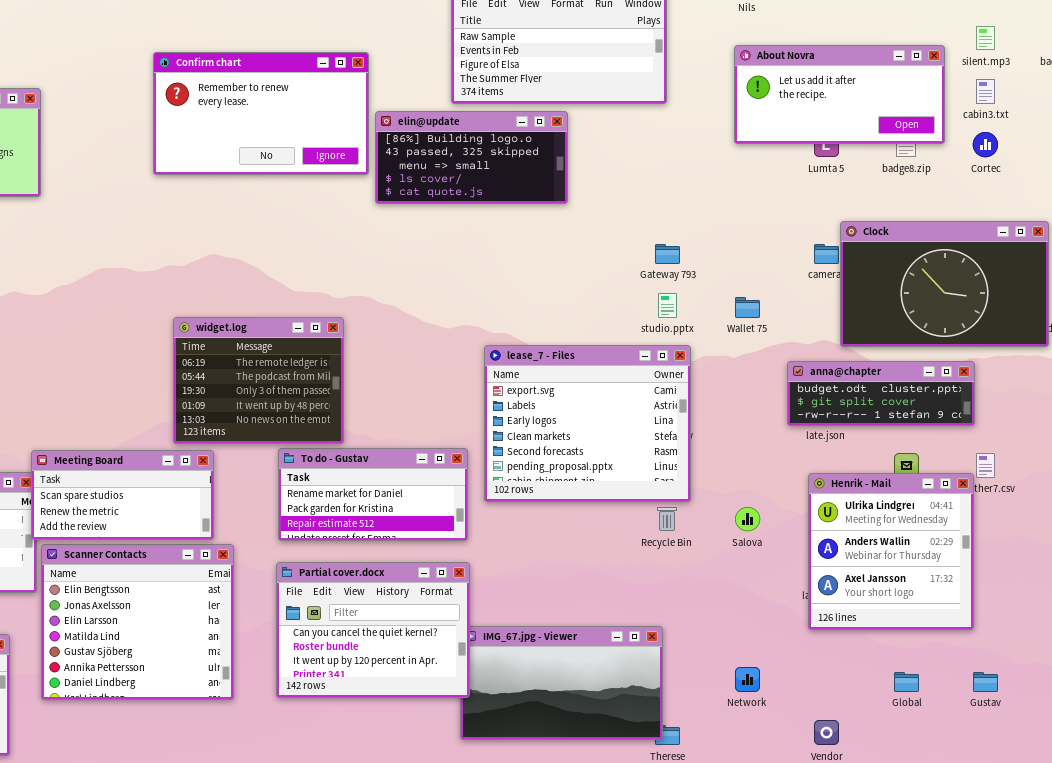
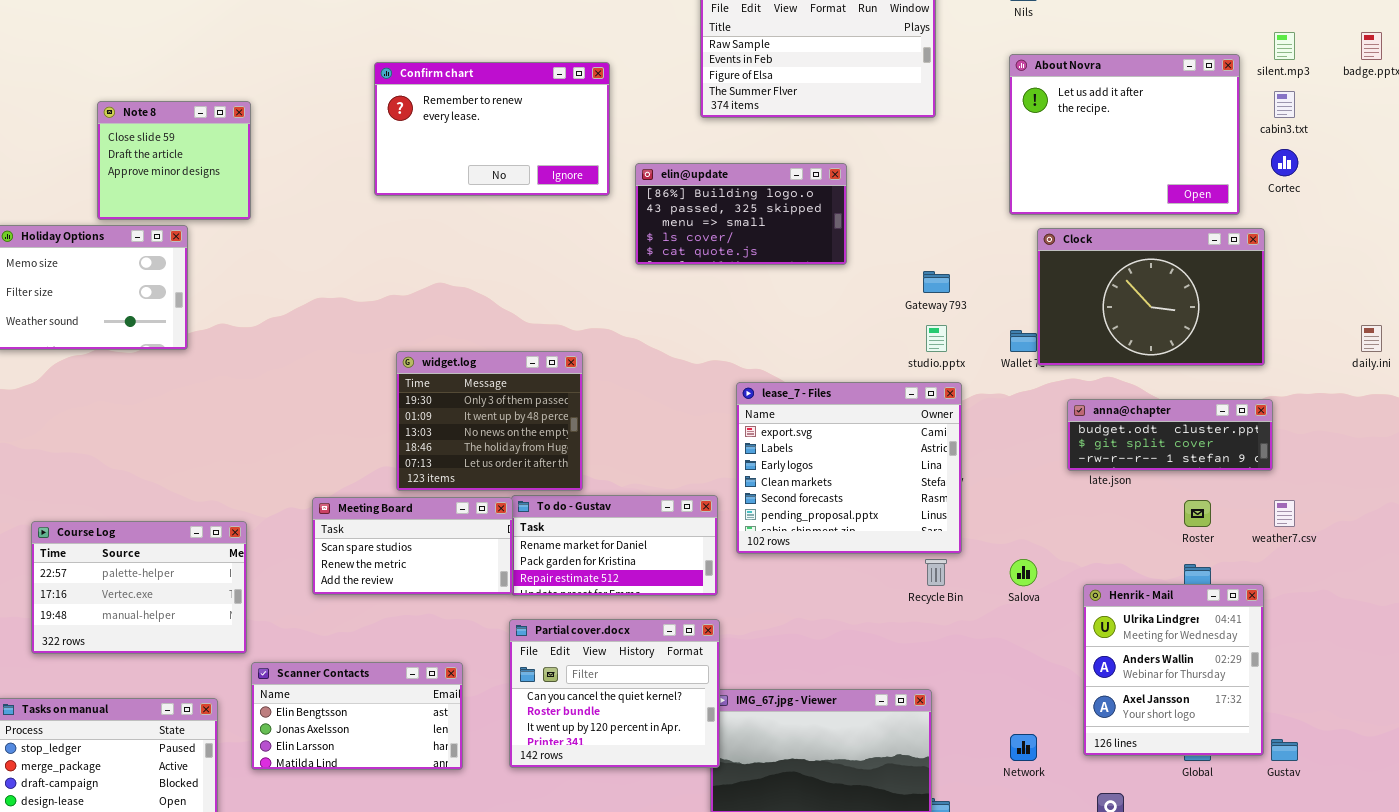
About Novra: [734,45,945,144] -> [1009,54,1240,215], resized
elin@update: [375,111,568,204] -> [635,163,847,265], moved
Clock: [840,221,1049,347] -> [1037,228,1265,366], moved
widget.log: [173,317,344,444] -> [396,351,583,491], scrolled down 2 rows
Meeting Board: [31,450,214,540] -> [312,497,513,595], moved
Henrik - Mail: [808,473,974,630] -> [1083,584,1264,756], moved
Scanner Contacts: [41,544,234,700] -> [251,662,463,770], resized

